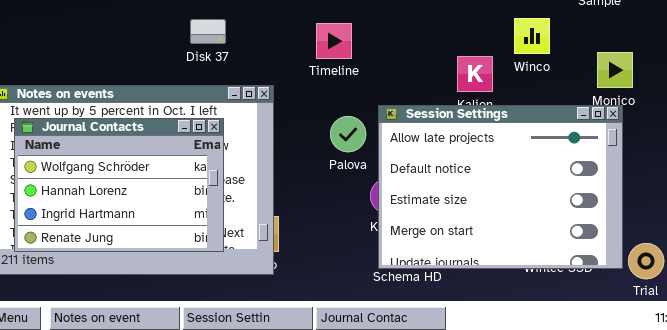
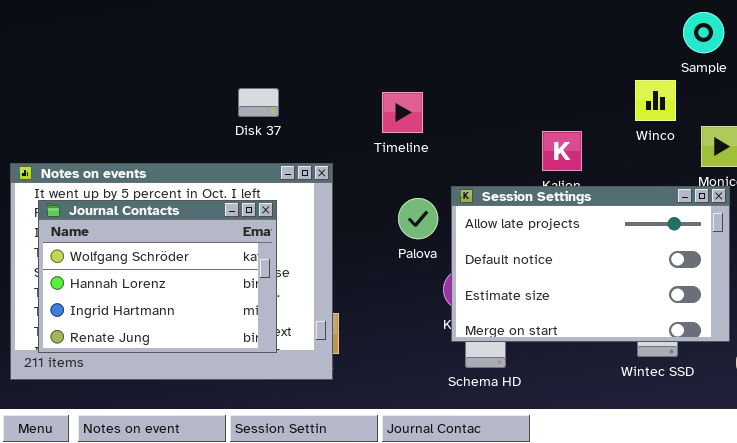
Winco: [514,18,550,54] -> [635,80,676,121], moved
Session Settings: [378,105,623,269] -> [451,186,730,342], resized

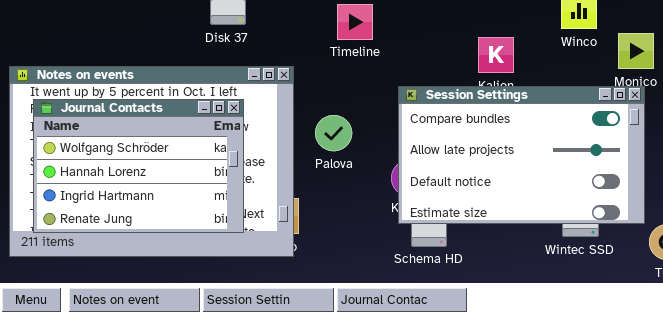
Session Settings: [451,186,730,342] -> [398,86,645,224], scrolled up 1 row
Palova: [398,198,438,239] -> [315,115,352,151], moved

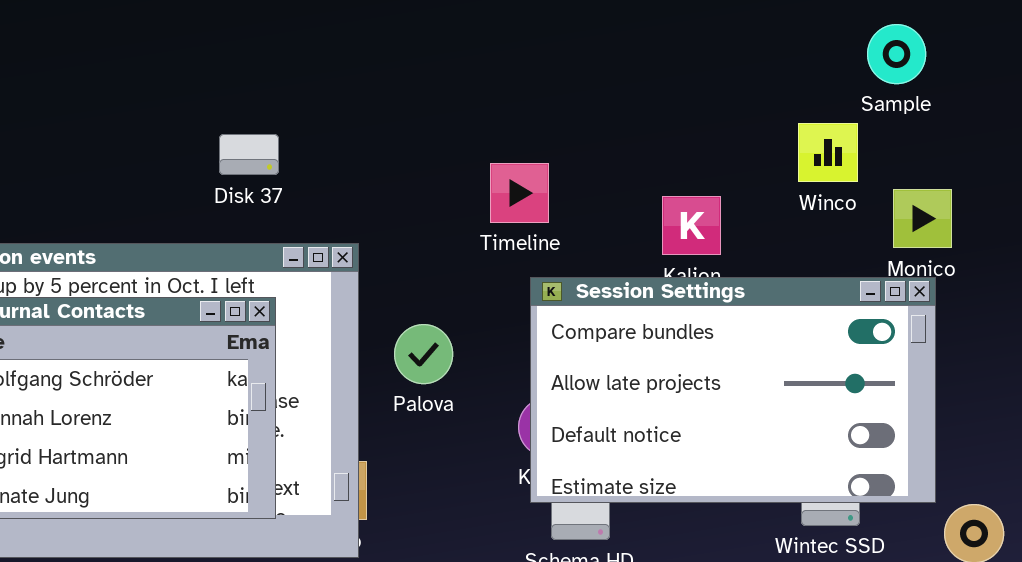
Timeline: [337,4,373,40] -> [490,163,549,223], moved

